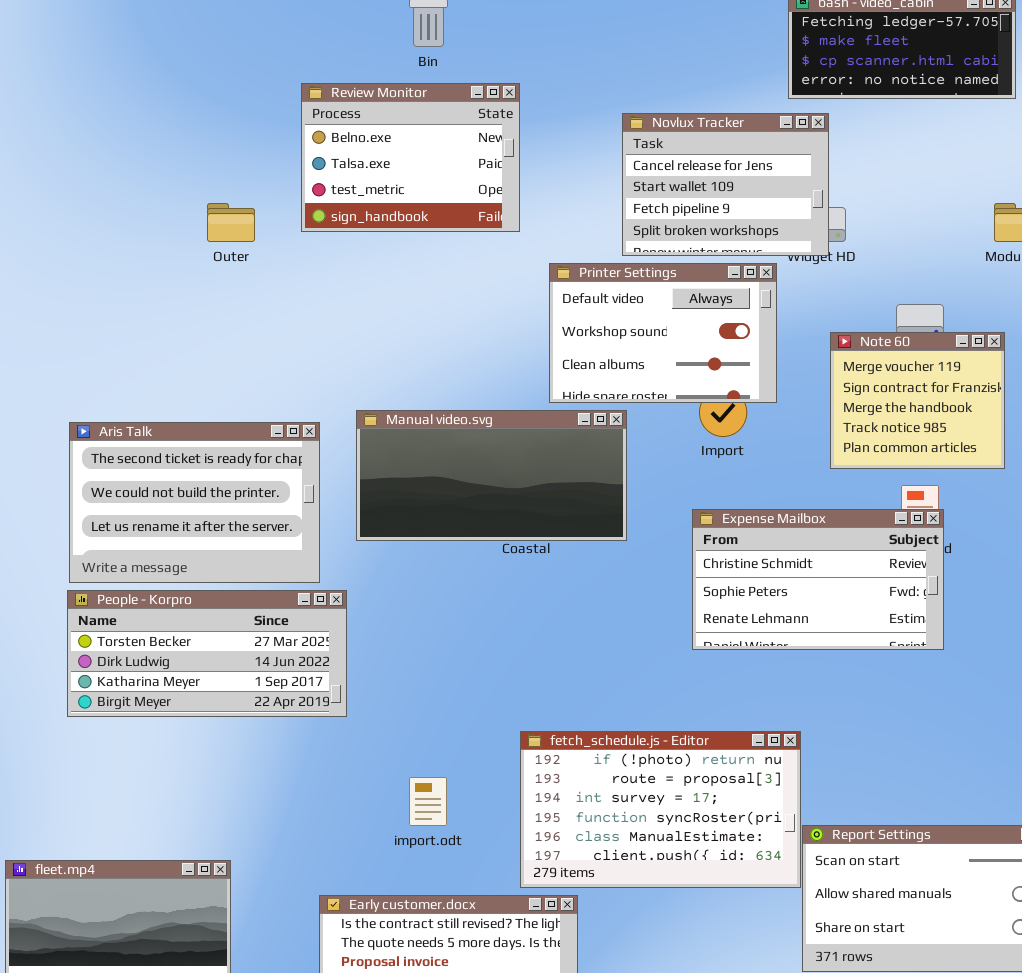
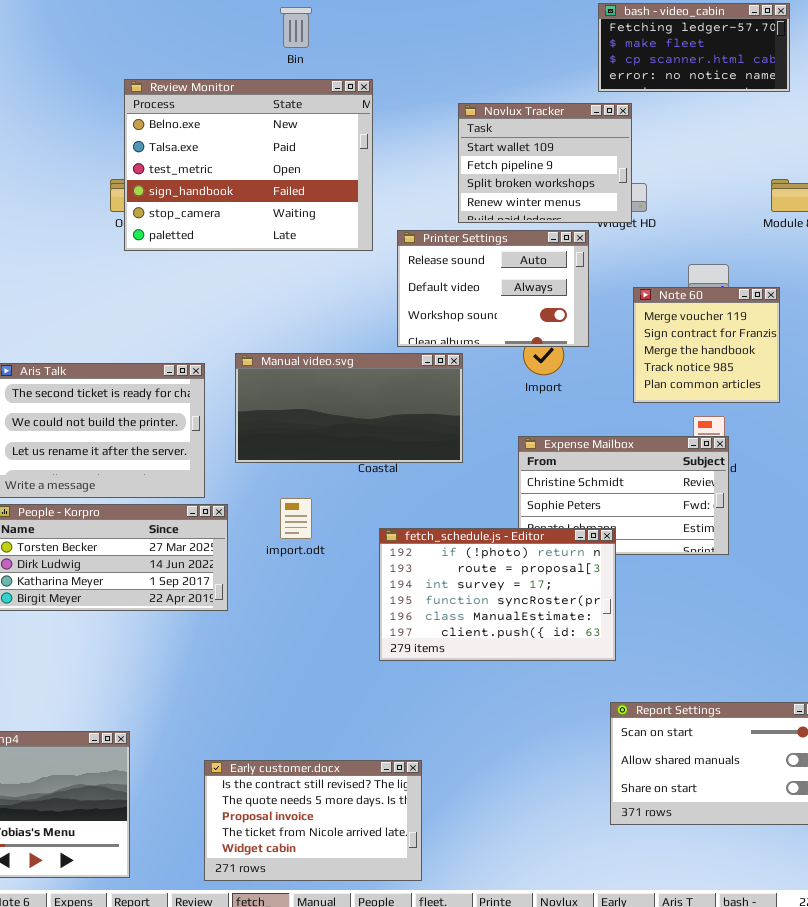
Review Monitor: [301,83,520,232] -> [124,79,373,251], resized
Novlux Tracker: [622,113,829,256] -> [458,103,632,223], scrolled down 1 row
Printer Settings: [549,263,777,403] -> [397,230,589,347], scrolled up 1 row
fetch_schedule.js - Editor: [520,731,801,888] -> [379,528,616,661], moved
import.odt: [409,777,447,826] -> [280,498,312,539], moved

